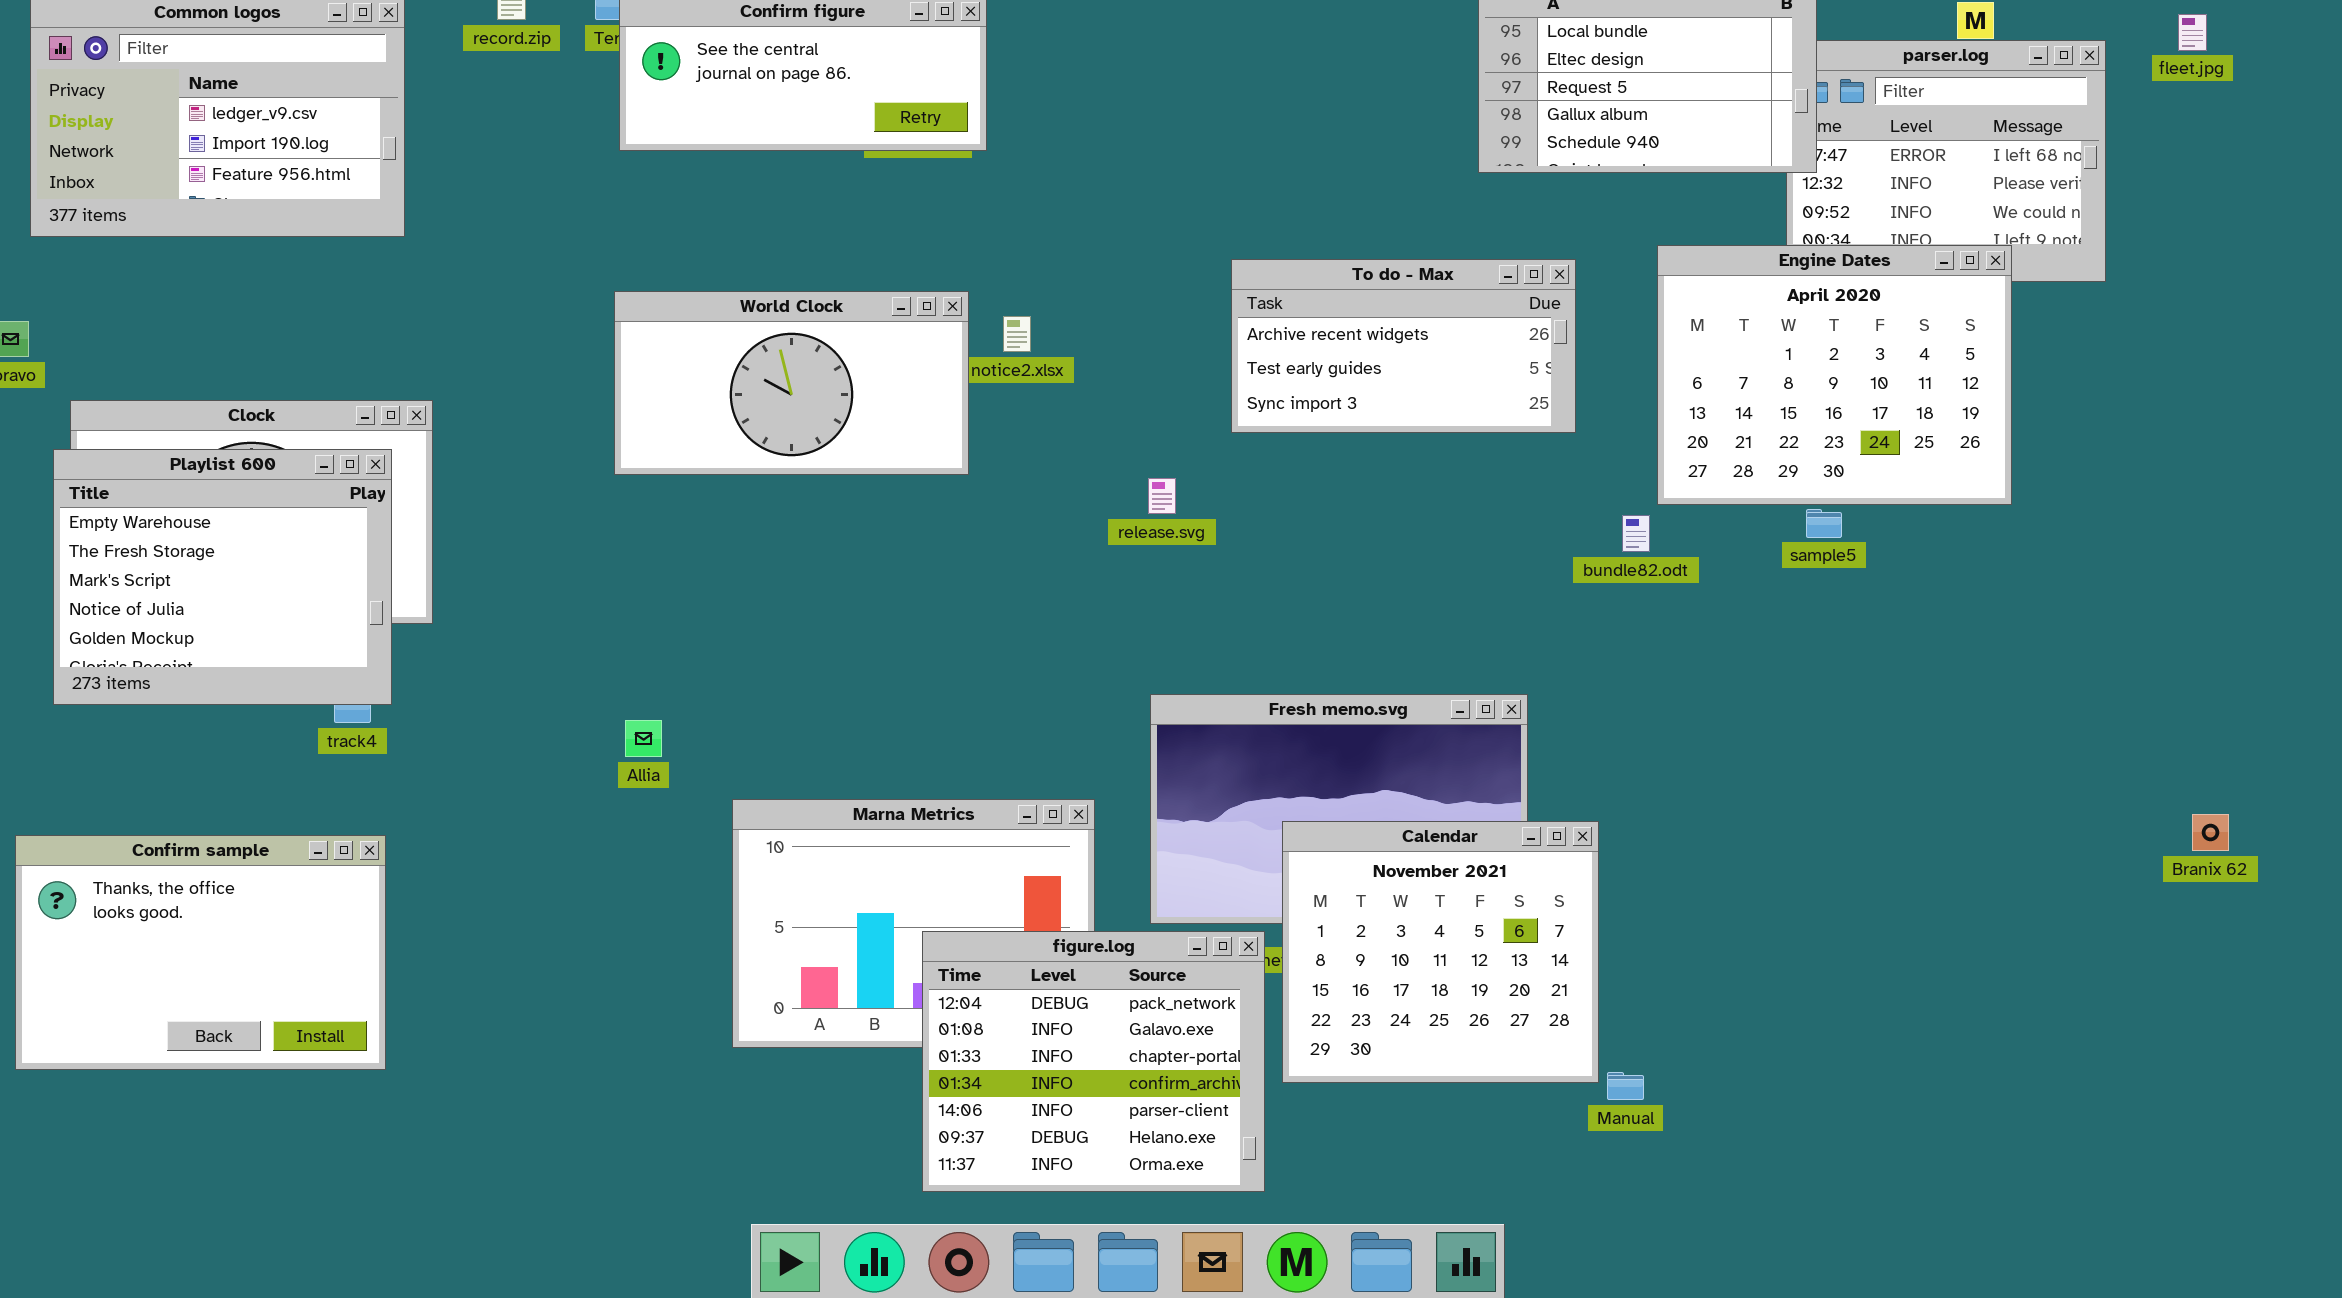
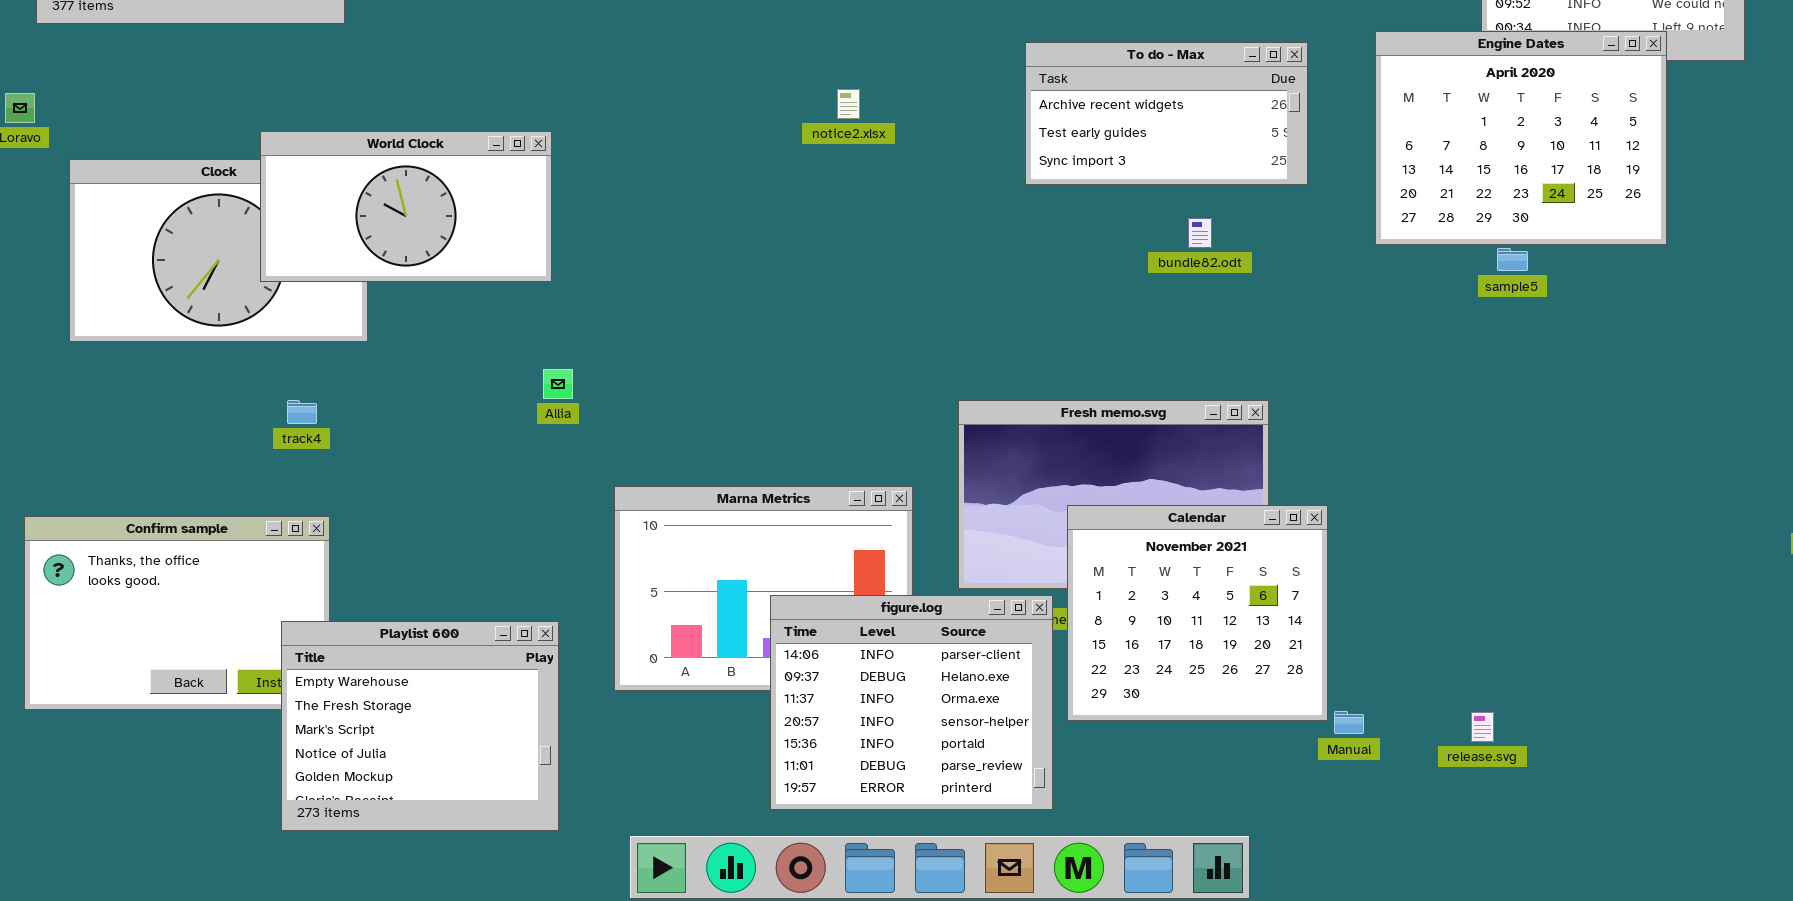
World Clock: [614,291,969,475] -> [260,131,552,282], moved
Playlist 600: [53,449,392,705] -> [281,621,559,831], moved
release.svg: [1148,478,1176,514] -> [1471,712,1494,742], moved
bundle82.odt: [1622,515,1650,552] -> [1188,218,1212,248], moved
Allia: [625,720,662,757] -> [543,369,573,399], moved
figure.log: [922,931,1265,1192] -> [770,595,1053,810], scrolled down 4 rows

